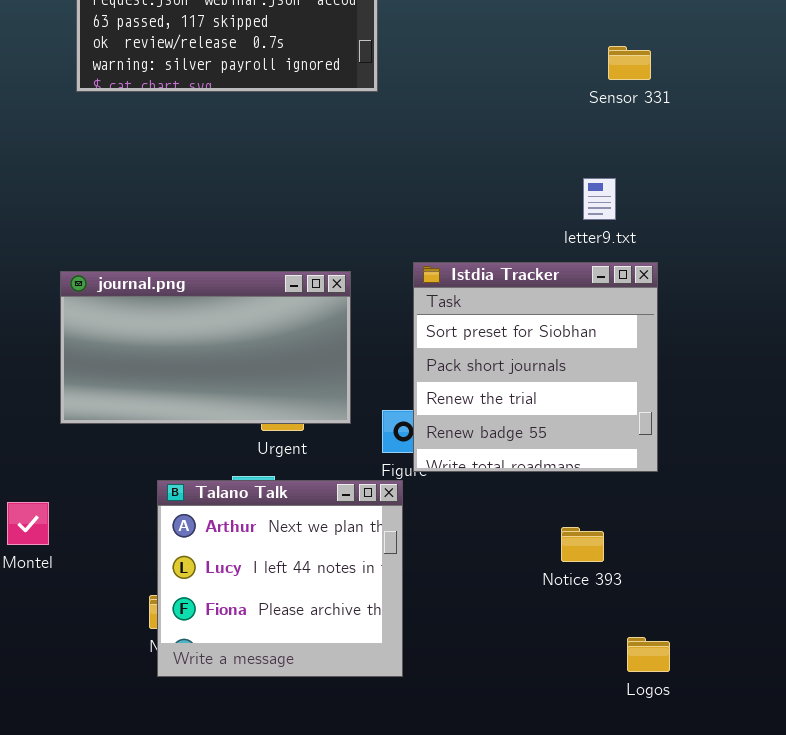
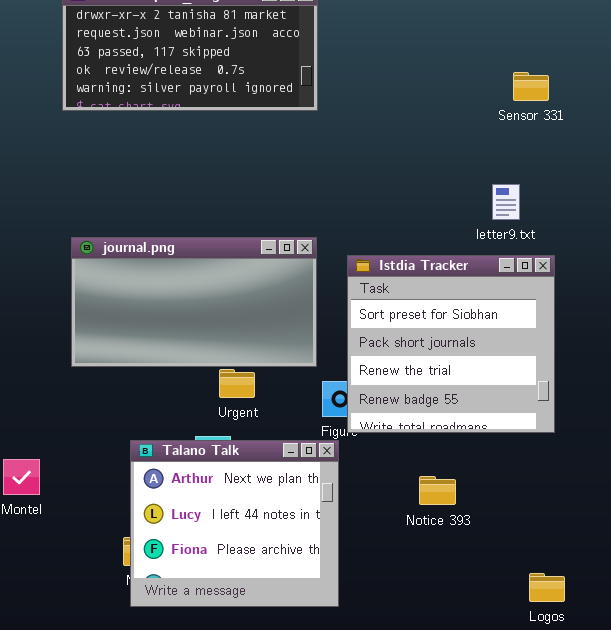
journal.png: [60,271,351,424] -> [71,237,317,367], moved
Notice 393: [561,527,604,562] -> [419,476,456,505], moved

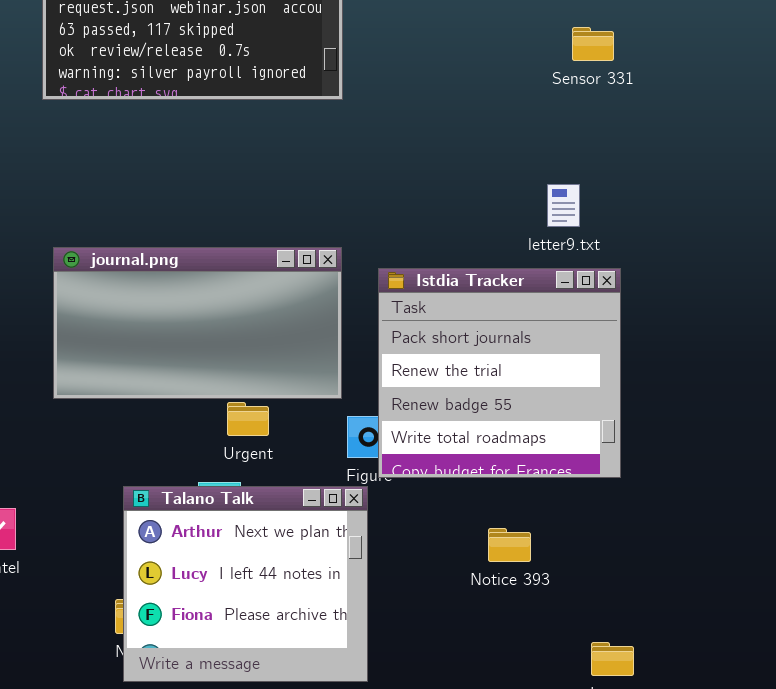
Sensor 331: [513,72,549,101] -> [572,27,614,61], moved
Istdia Tracker: [347,255,555,433] -> [378,268,621,478], scrolled down 1 row
Notice 393: [419,476,456,505] -> [488,528,531,562], moved

